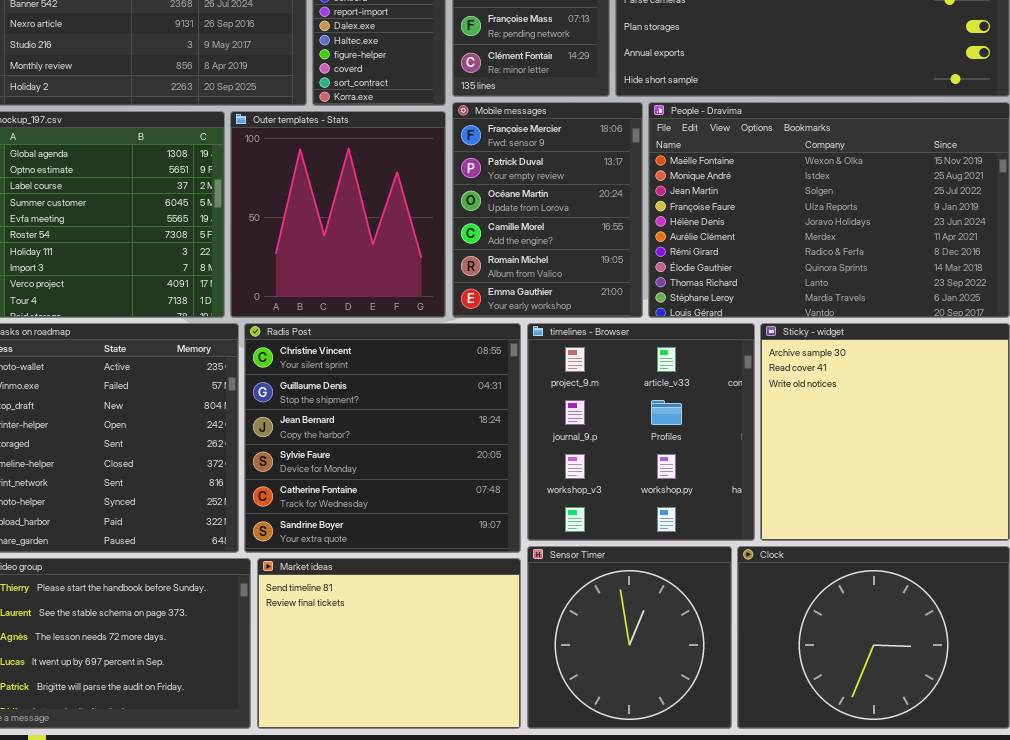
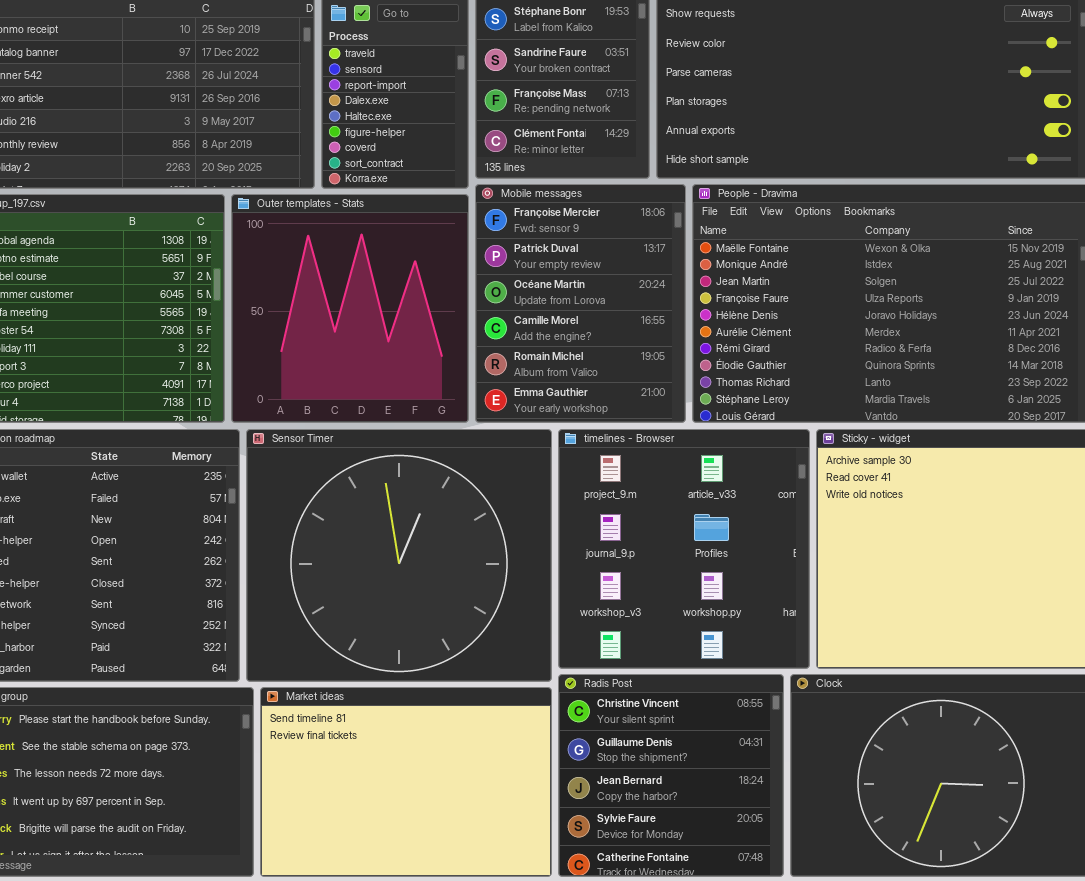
Radis Post: [244,323,521,553] -> [558,674,784,877], moved, resized
Sensor Timer: [527,546,732,729] -> [246,429,552,682], moved, resized

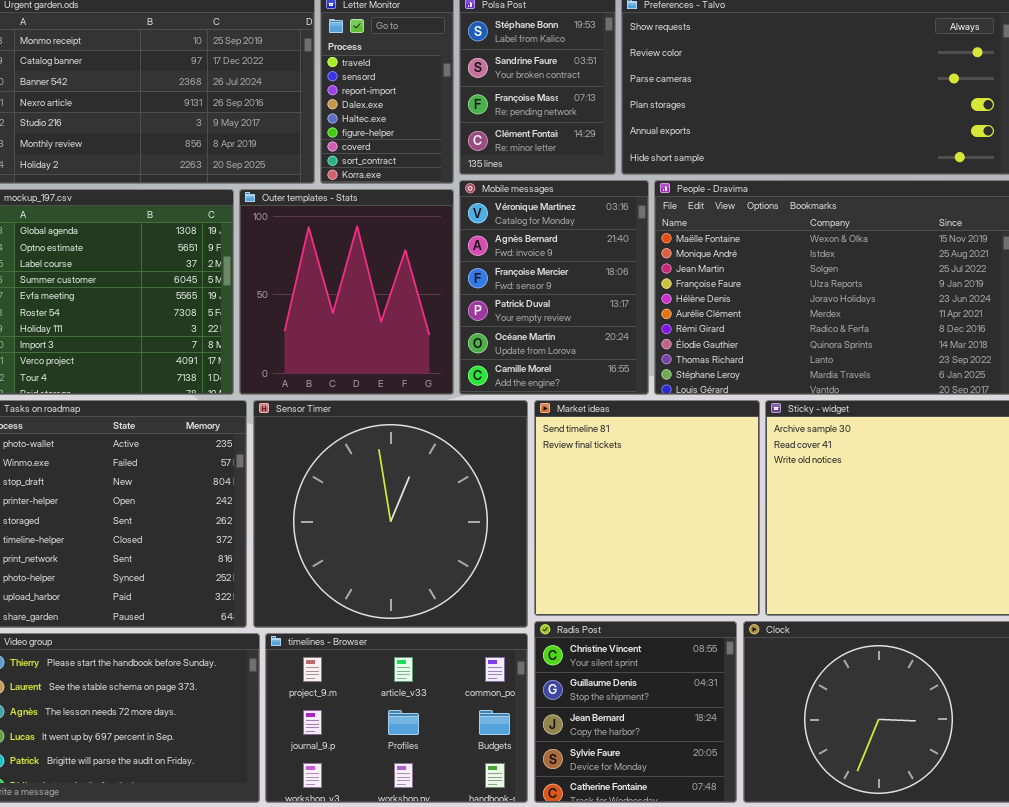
Mobile messages: [475,184,686,423] -> [459,180,649,395], scrolled up 2 rows
timelines - Browser: [558,429,810,669] -> [265,633,528,803], moved, resized
Market ideas: [260,687,552,877] -> [534,400,760,616], moved, resized

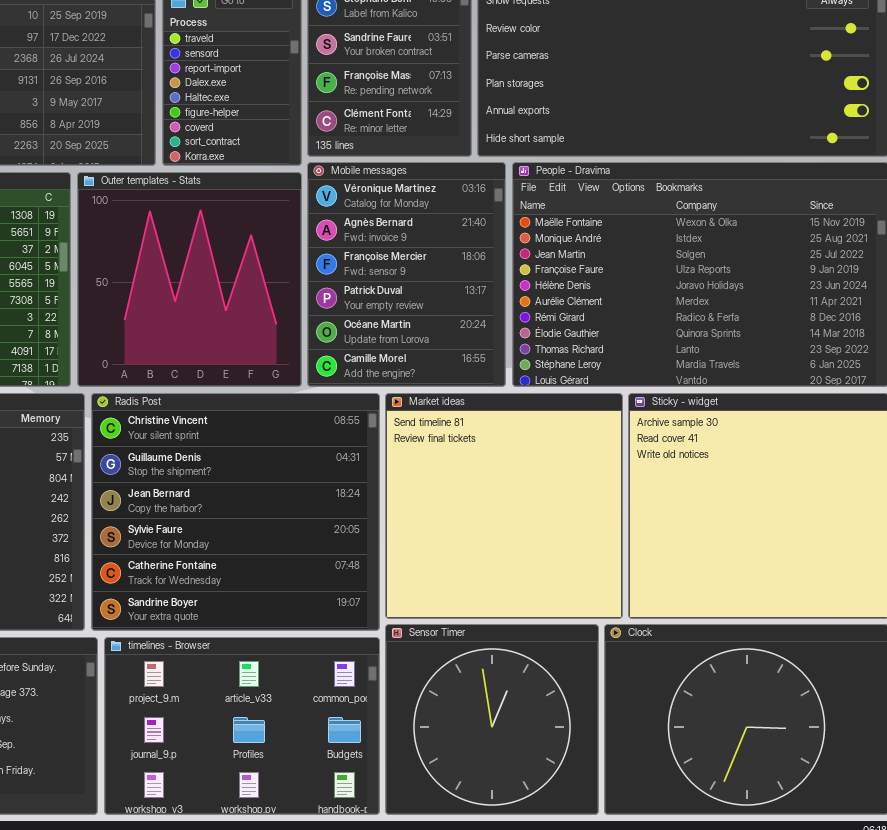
Sensor Timer: [253,400,528,628] -> [385,624,599,815], moved, resized
Radis Post: [534,621,737,803] -> [91,393,380,631], moved, resized

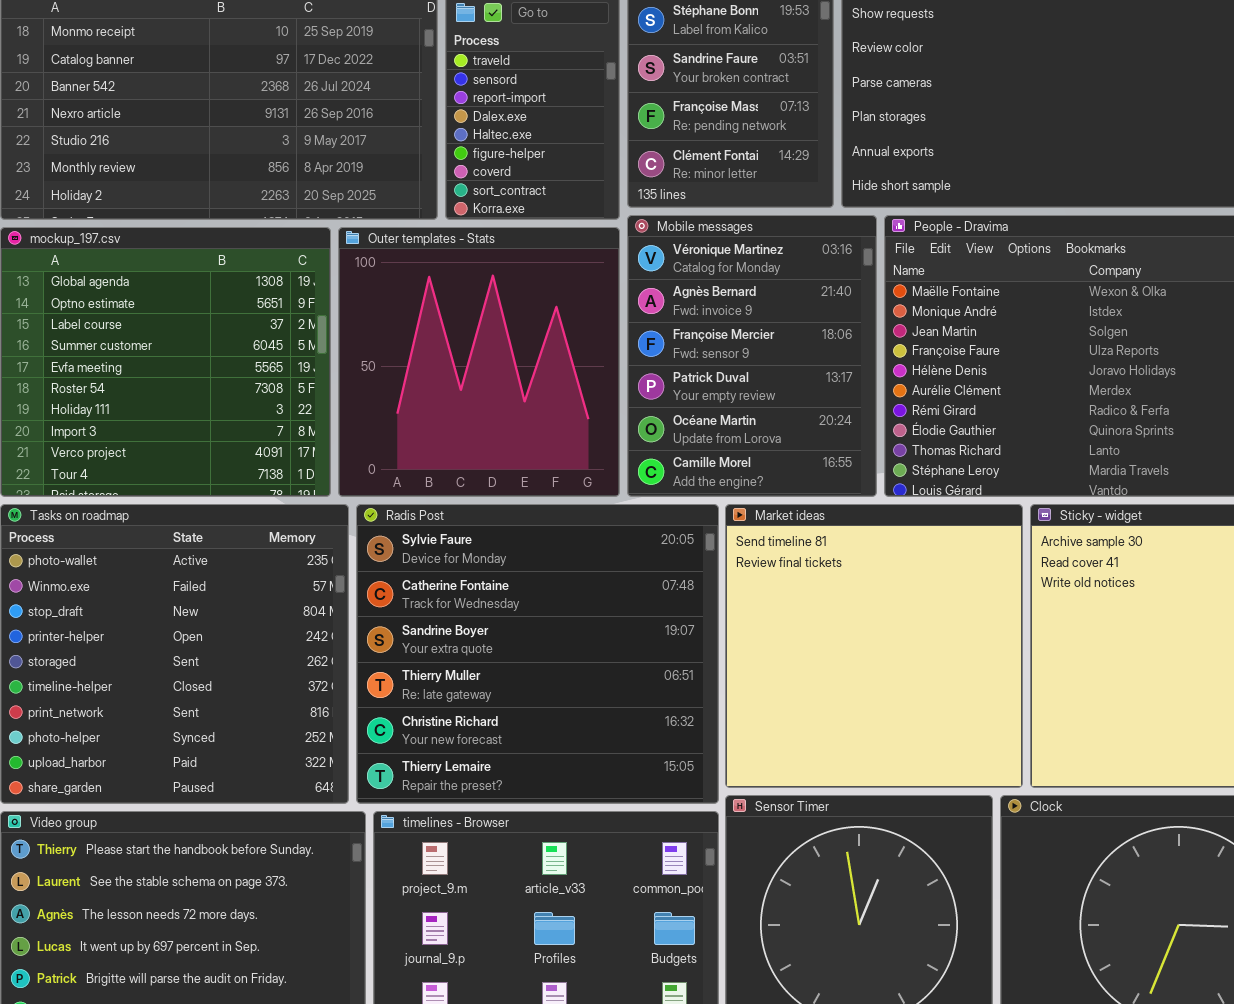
Radis Post: [91,393,380,631] -> [356,504,719,804], scrolled down 3 rows

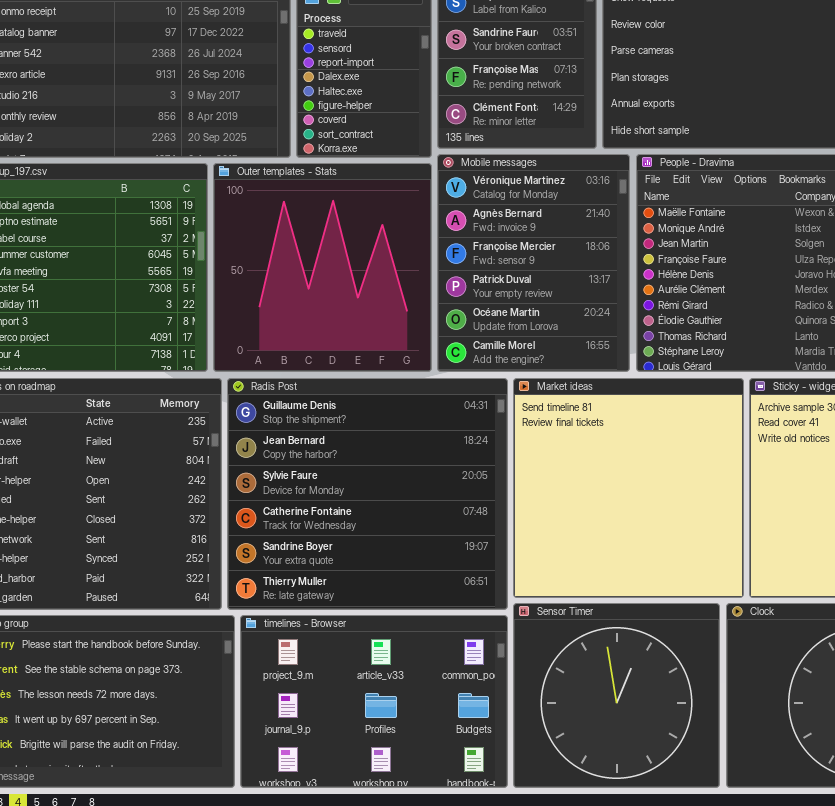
Radis Post: [356,504,719,804] -> [227,378,508,610], scrolled up 2 rows

